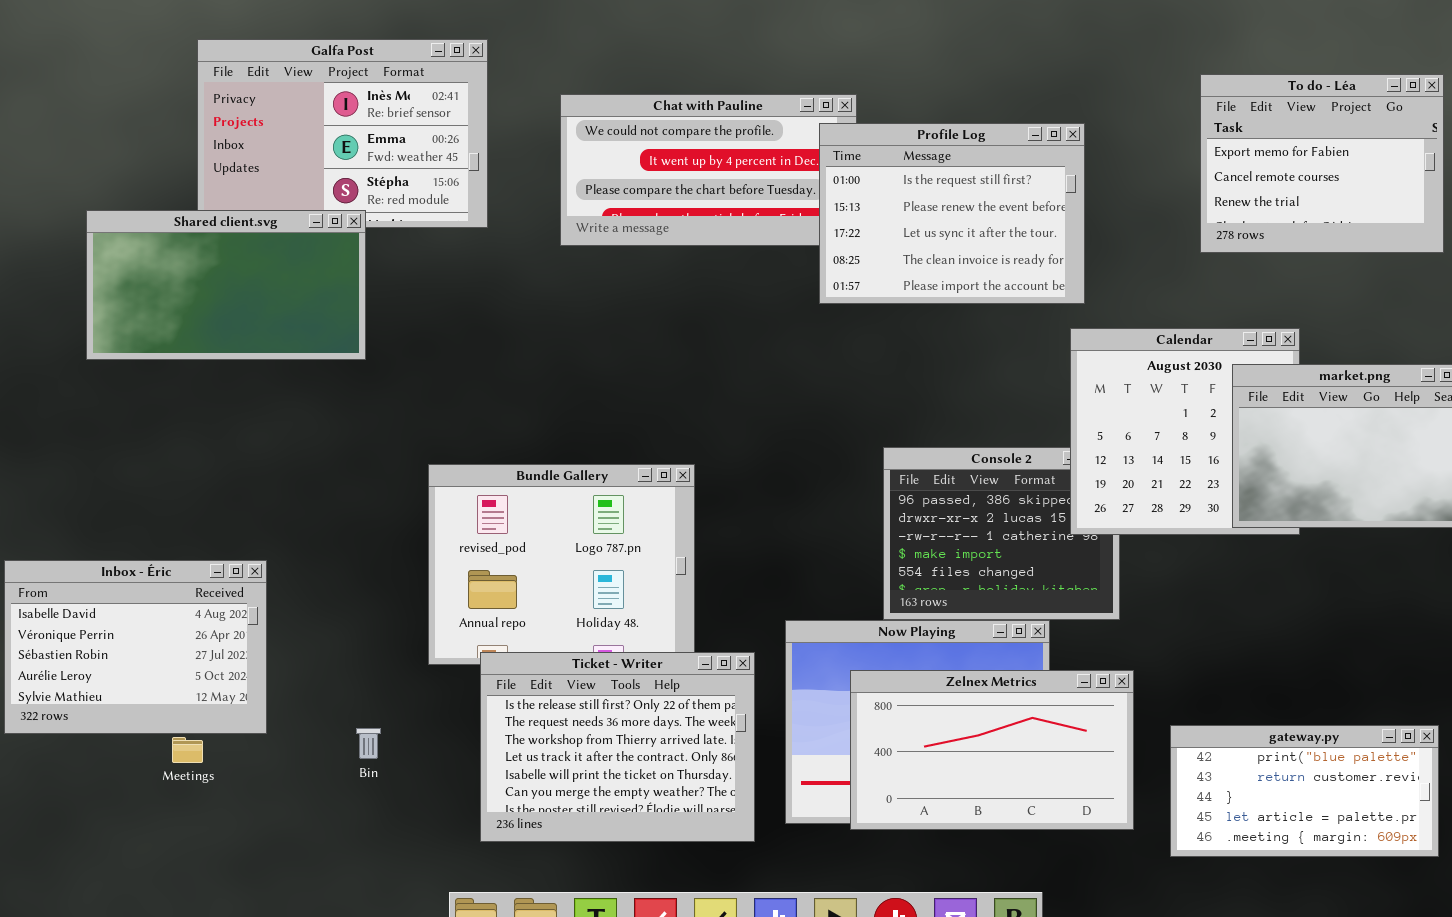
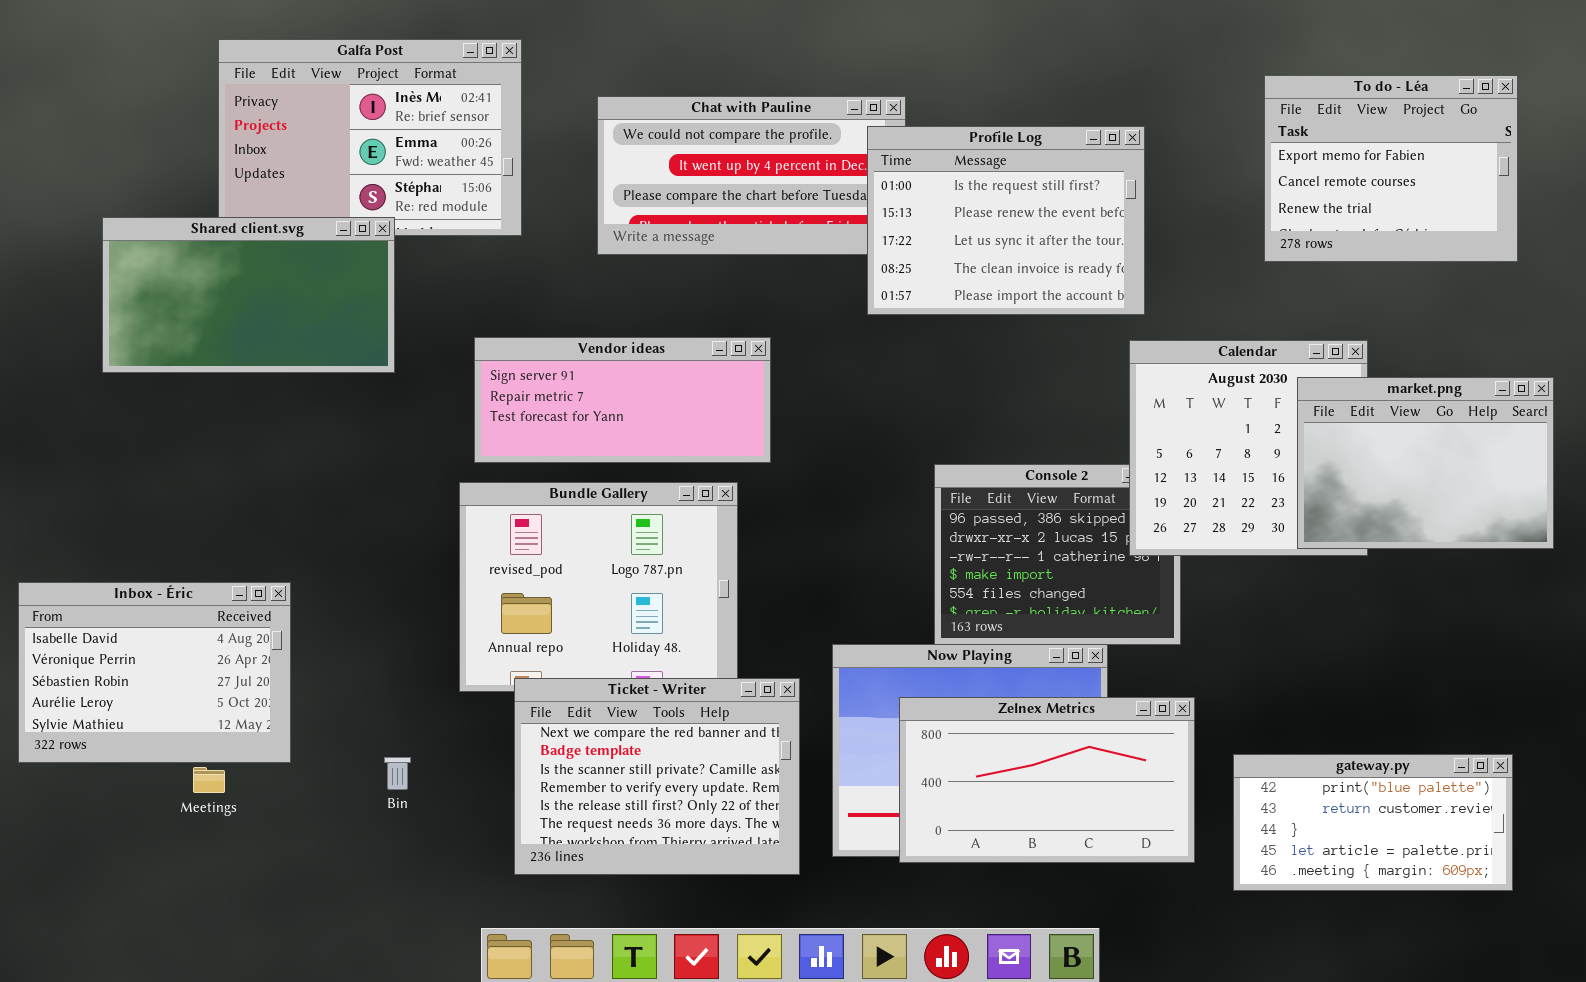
Vendor ideas: none -> [474,337,771,463], opened
Ticket - Writer: [480,652,755,842] -> [514,678,800,875], scrolled up 4 rows

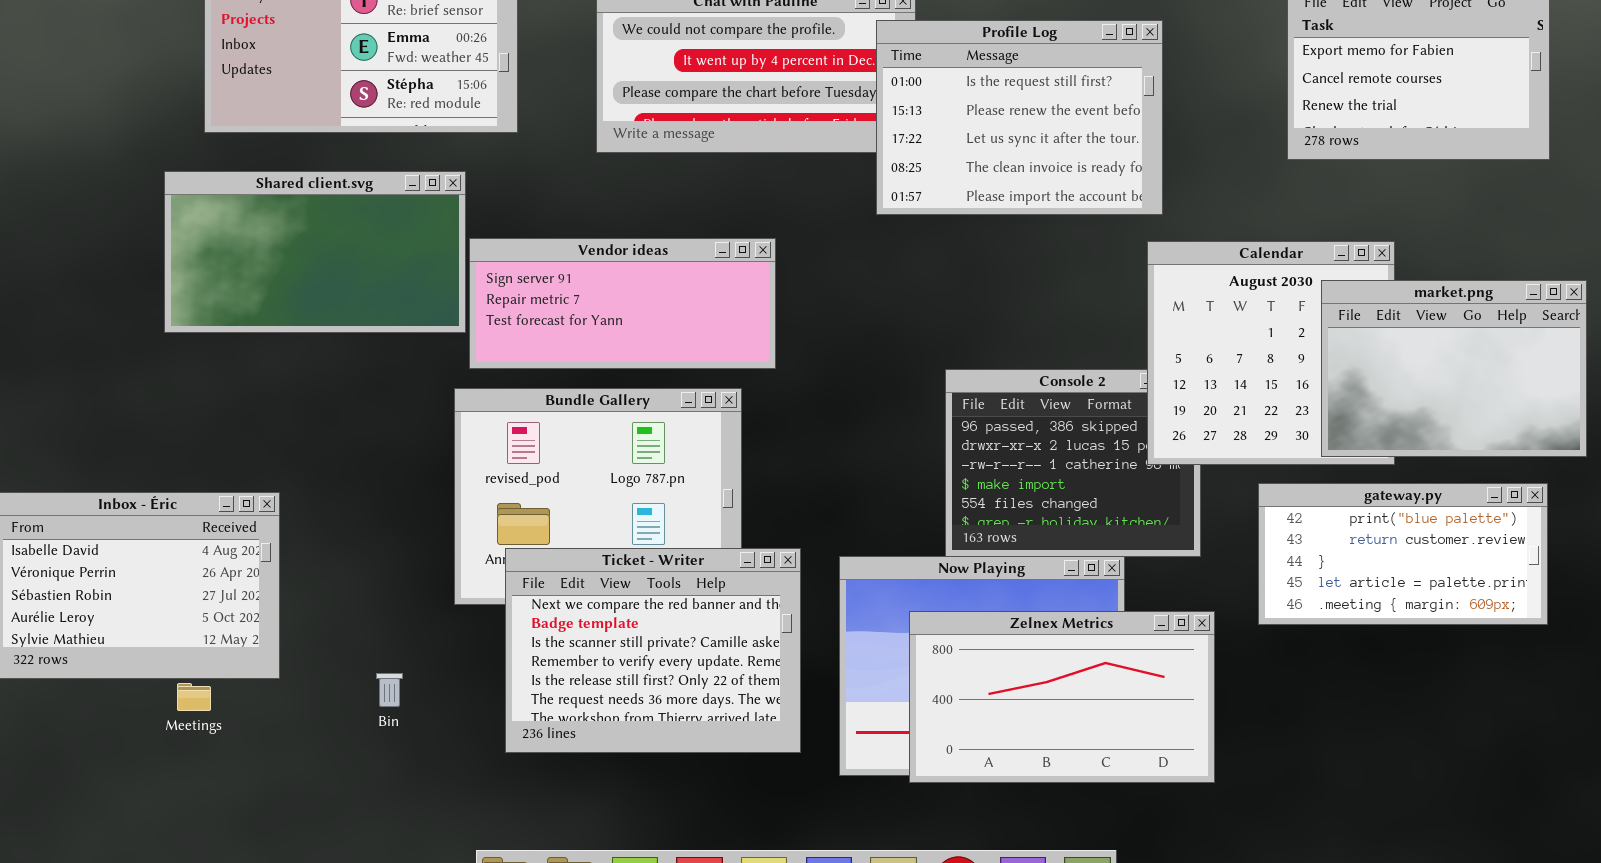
Shared client.svg: [102,217,395,373] -> [164,171,466,333], moved
Ticket - Writer: [514,678,800,875] -> [505,548,801,753], moved
gateway.py: [1233,754,1513,891] -> [1258,483,1548,625], moved

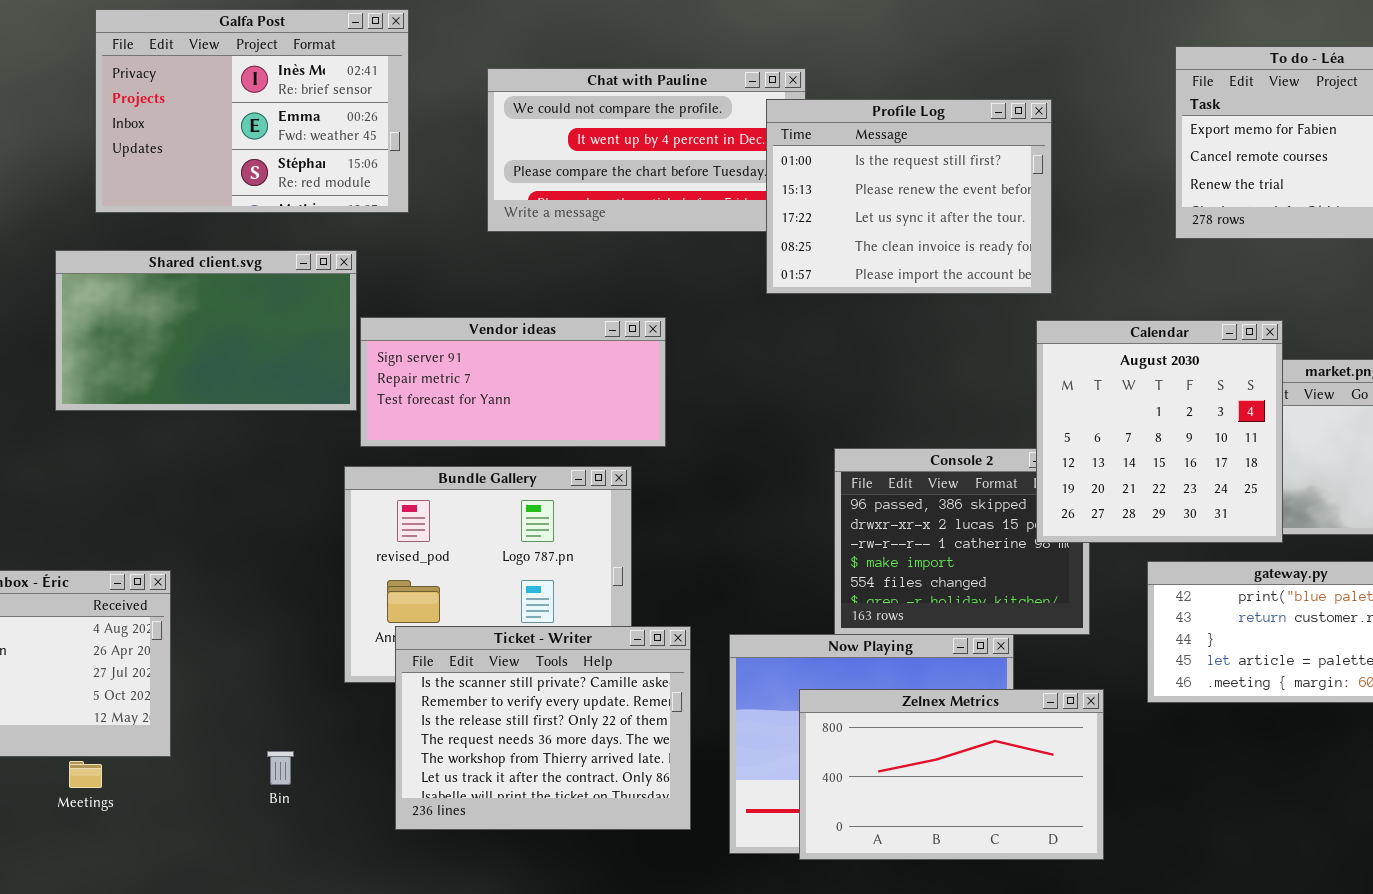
Calendar: [1147,241,1395,465] -> [1036,320,1283,543], raised
Ticket - Writer: [505,548,801,753] -> [395,626,691,830], scrolled down 2 rows

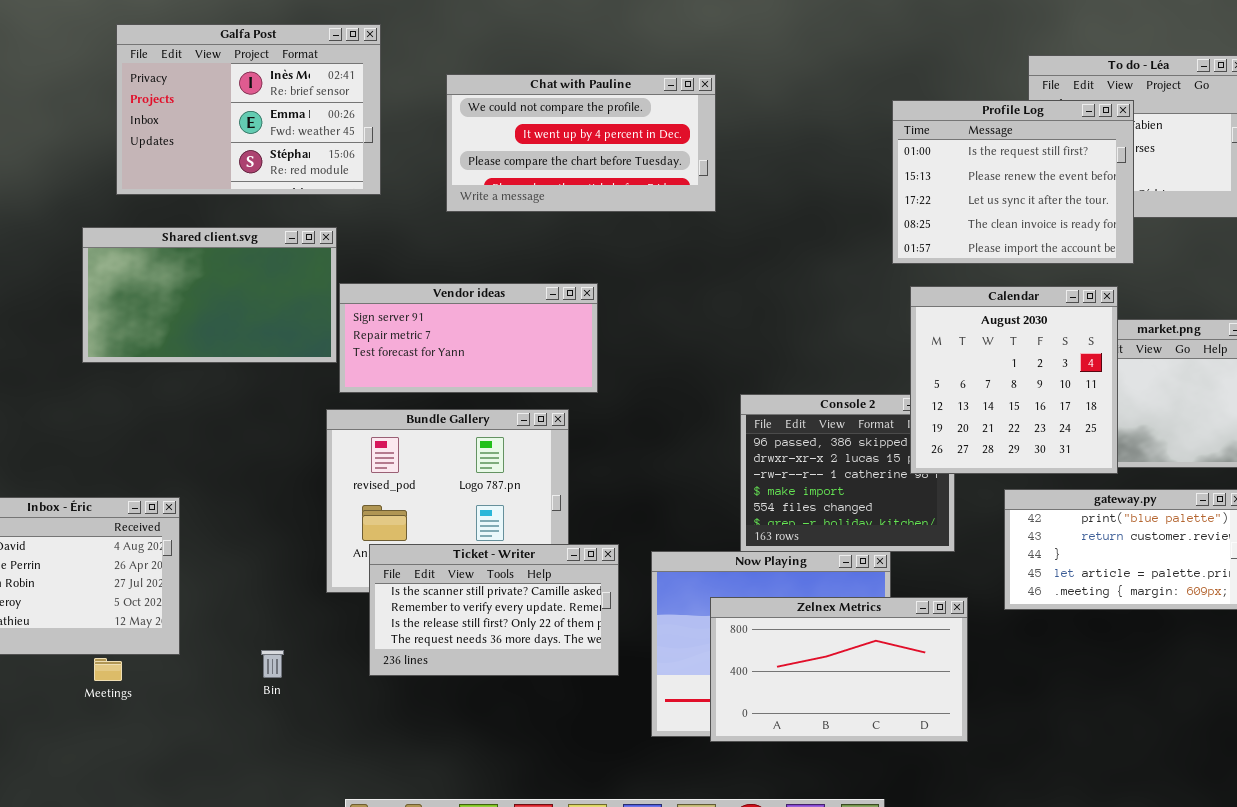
Profile Log: [766,99,1052,294] -> [892,100,1134,264], moved
Ticket - Writer: [395,626,691,830] -> [369,544,619,676], resized

